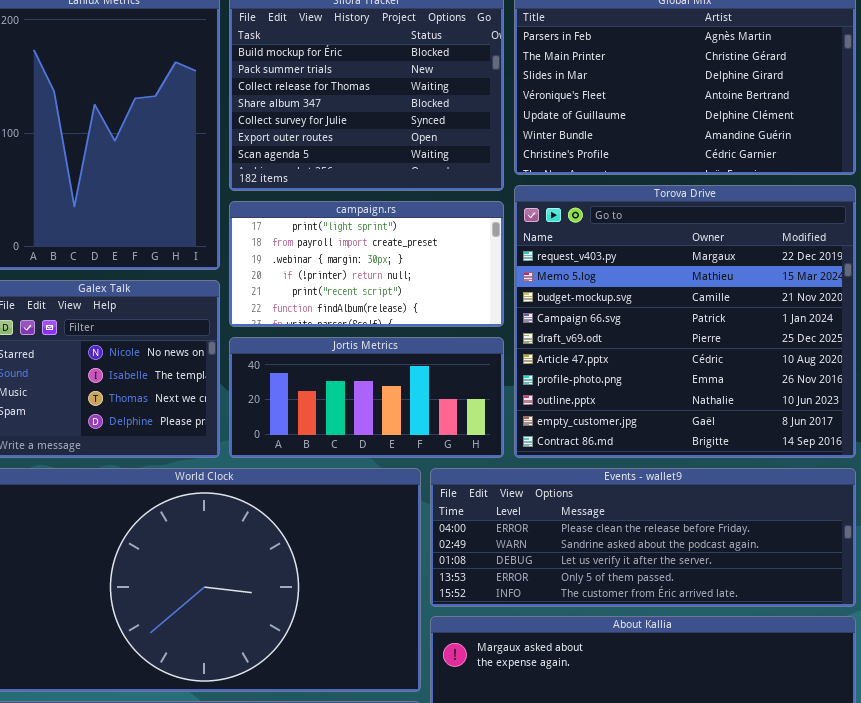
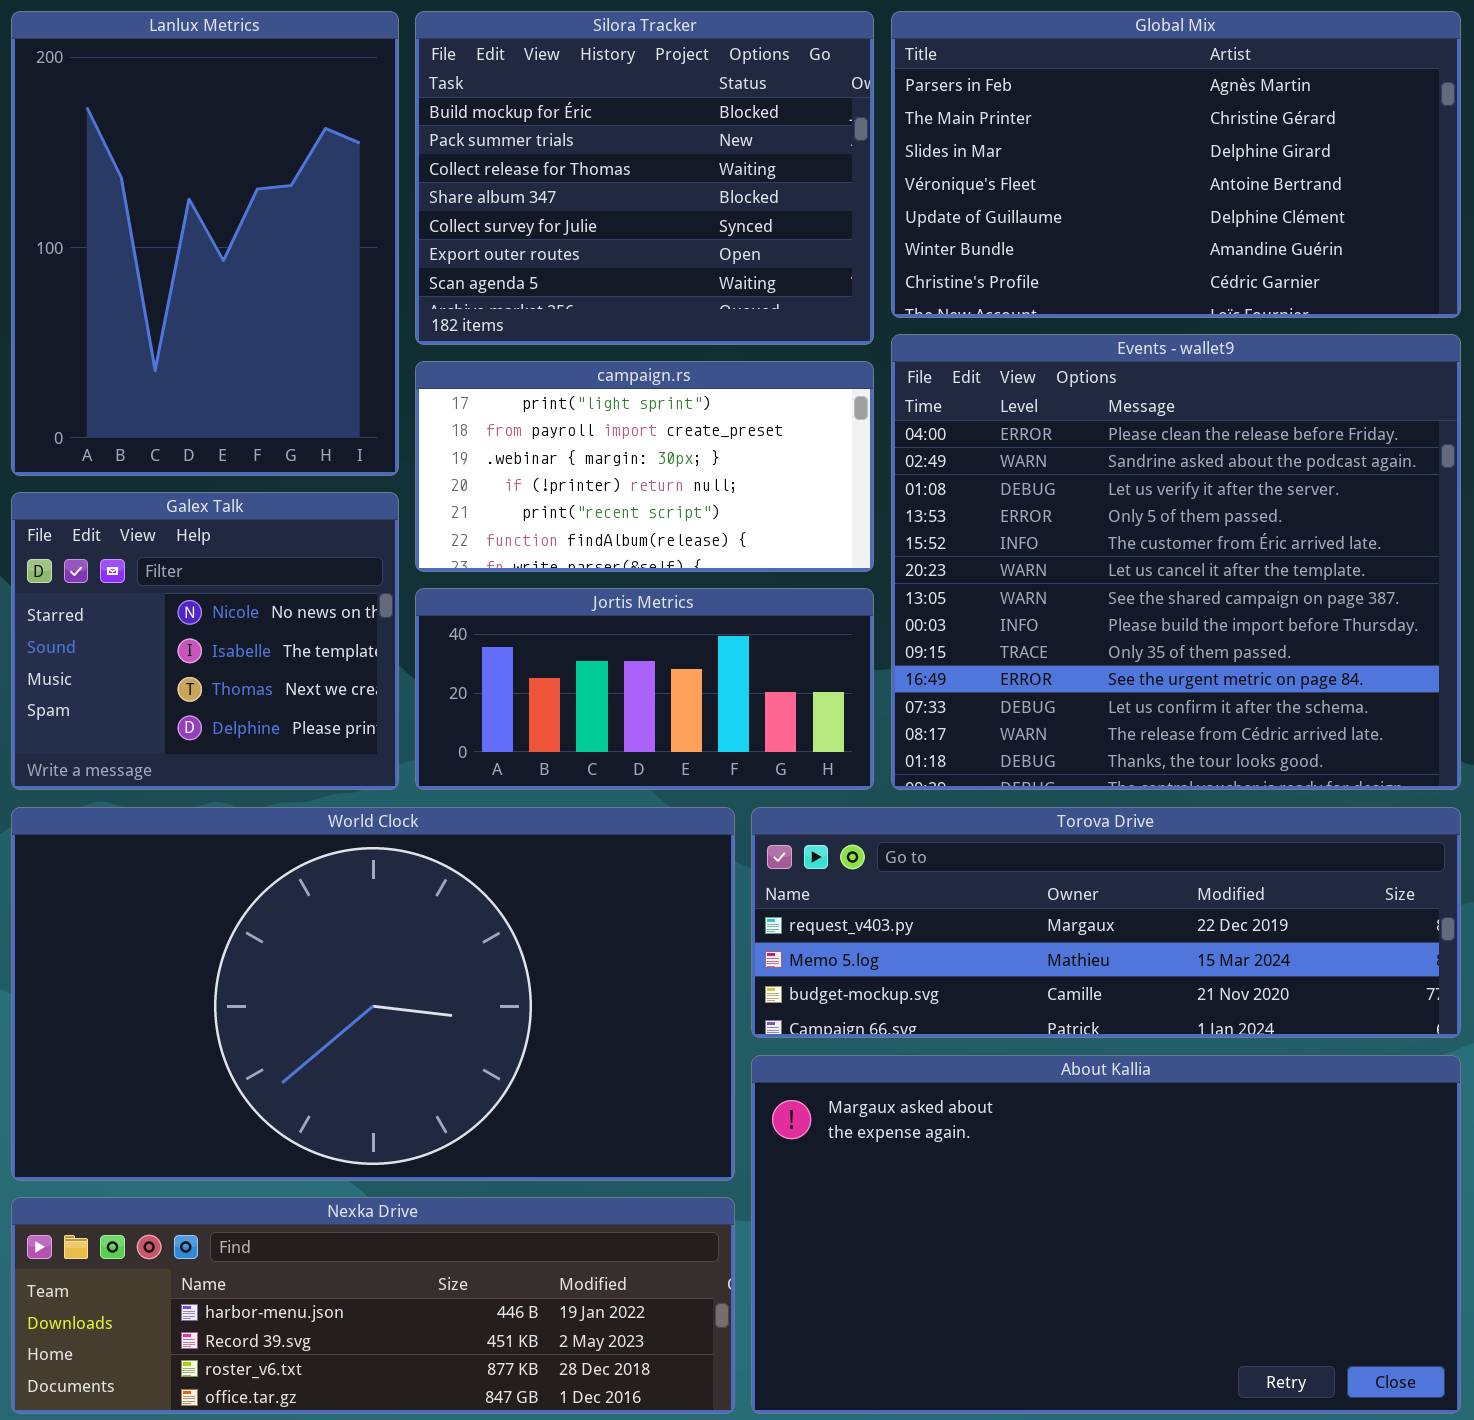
Torova Drive: [514,185,856,458] -> [751,807,1461,1038], moved, resized
Events - wallet9: [430,468,856,607] -> [891,334,1461,790], moved, resized

